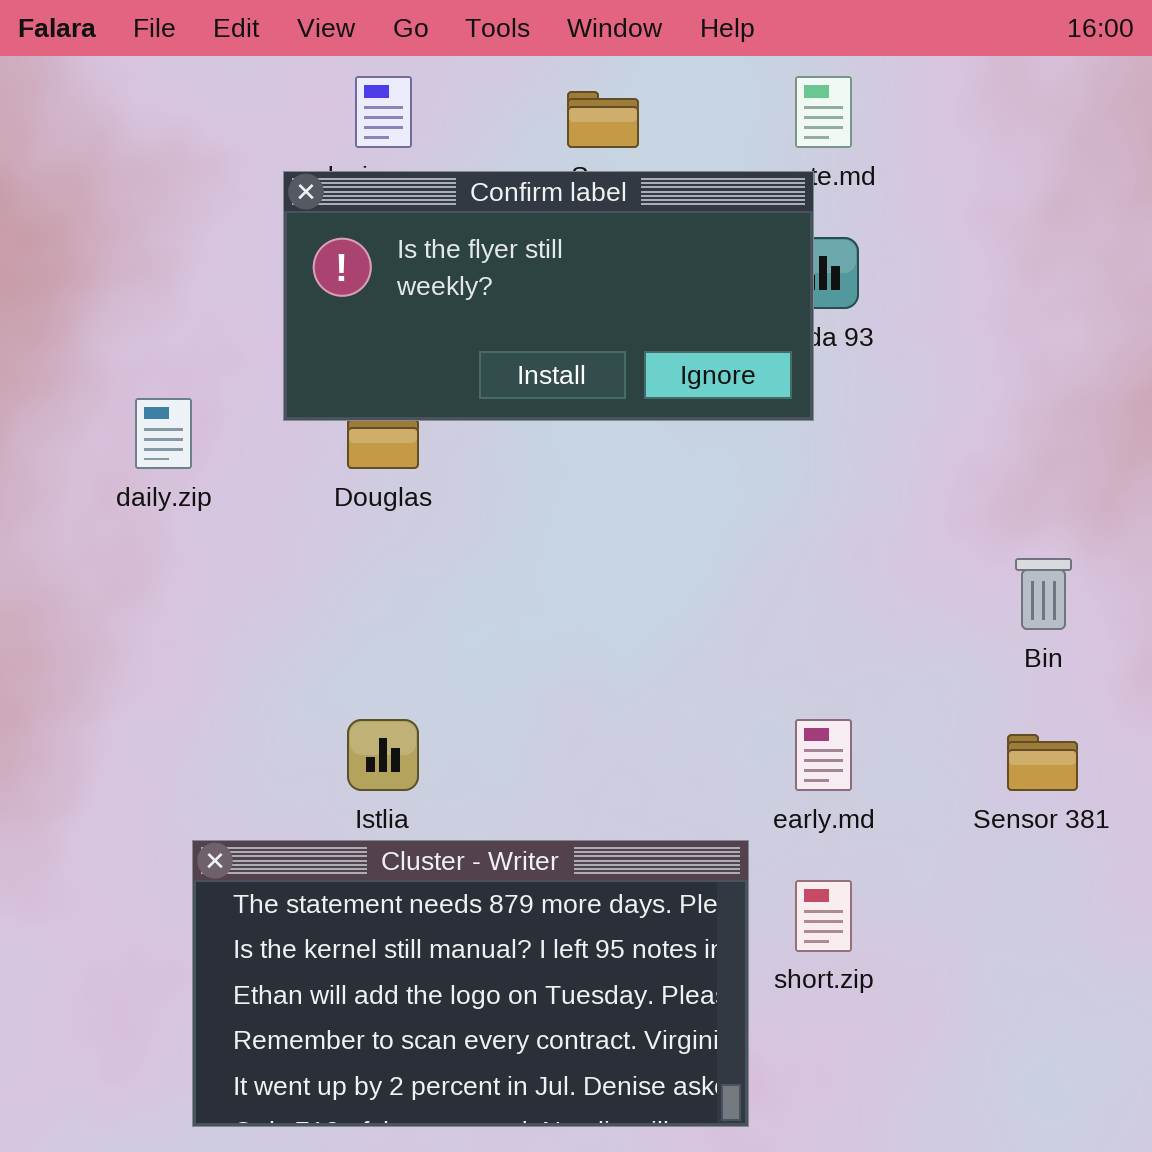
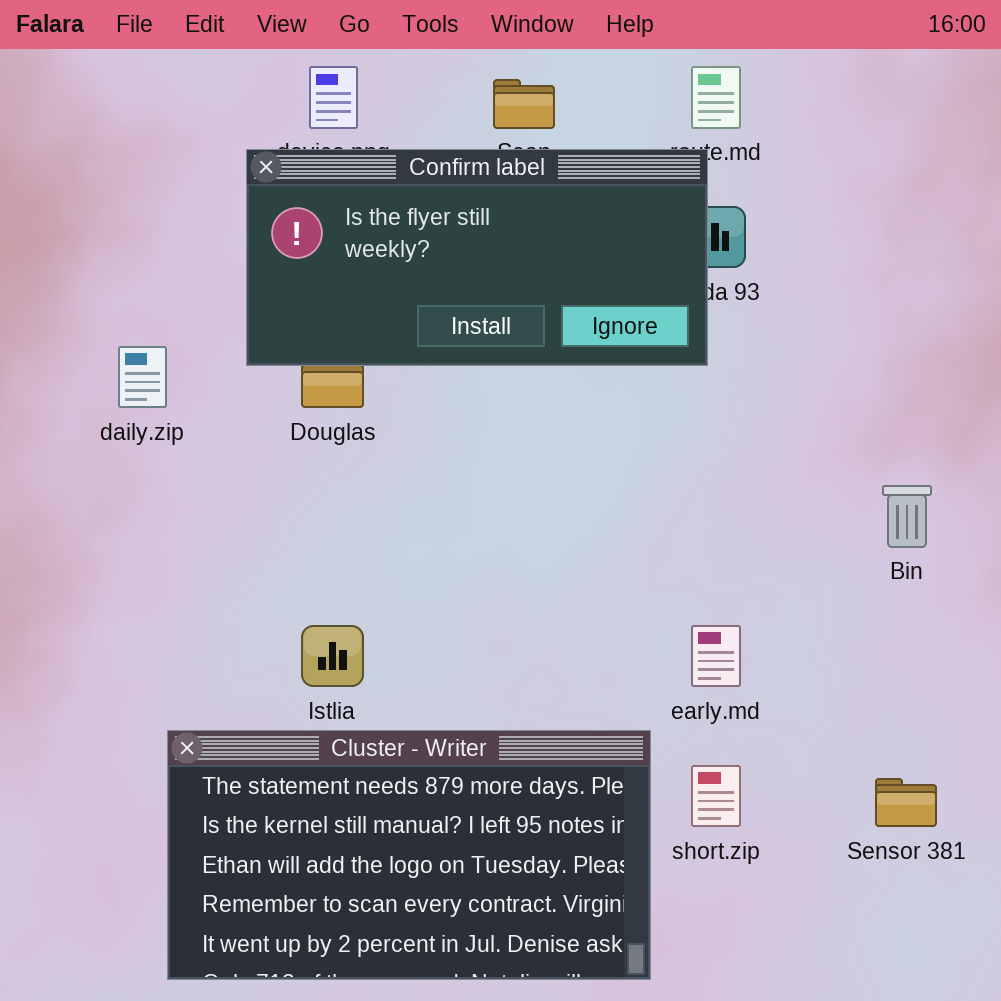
Sensor 381: [1007,734,1078,791] -> [875,778,937,827], moved

